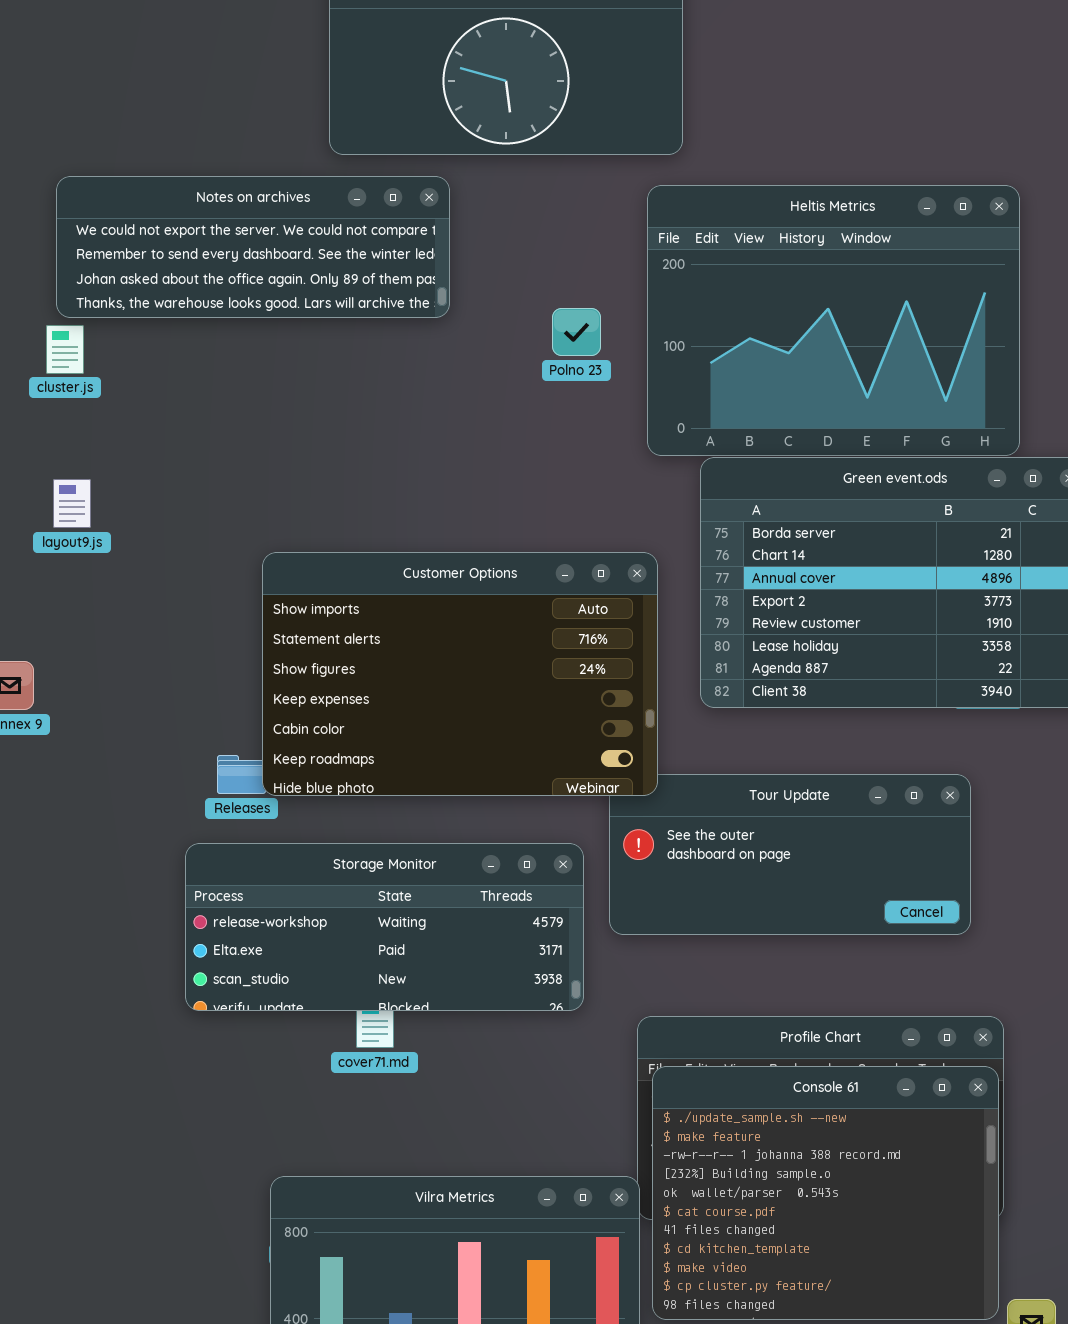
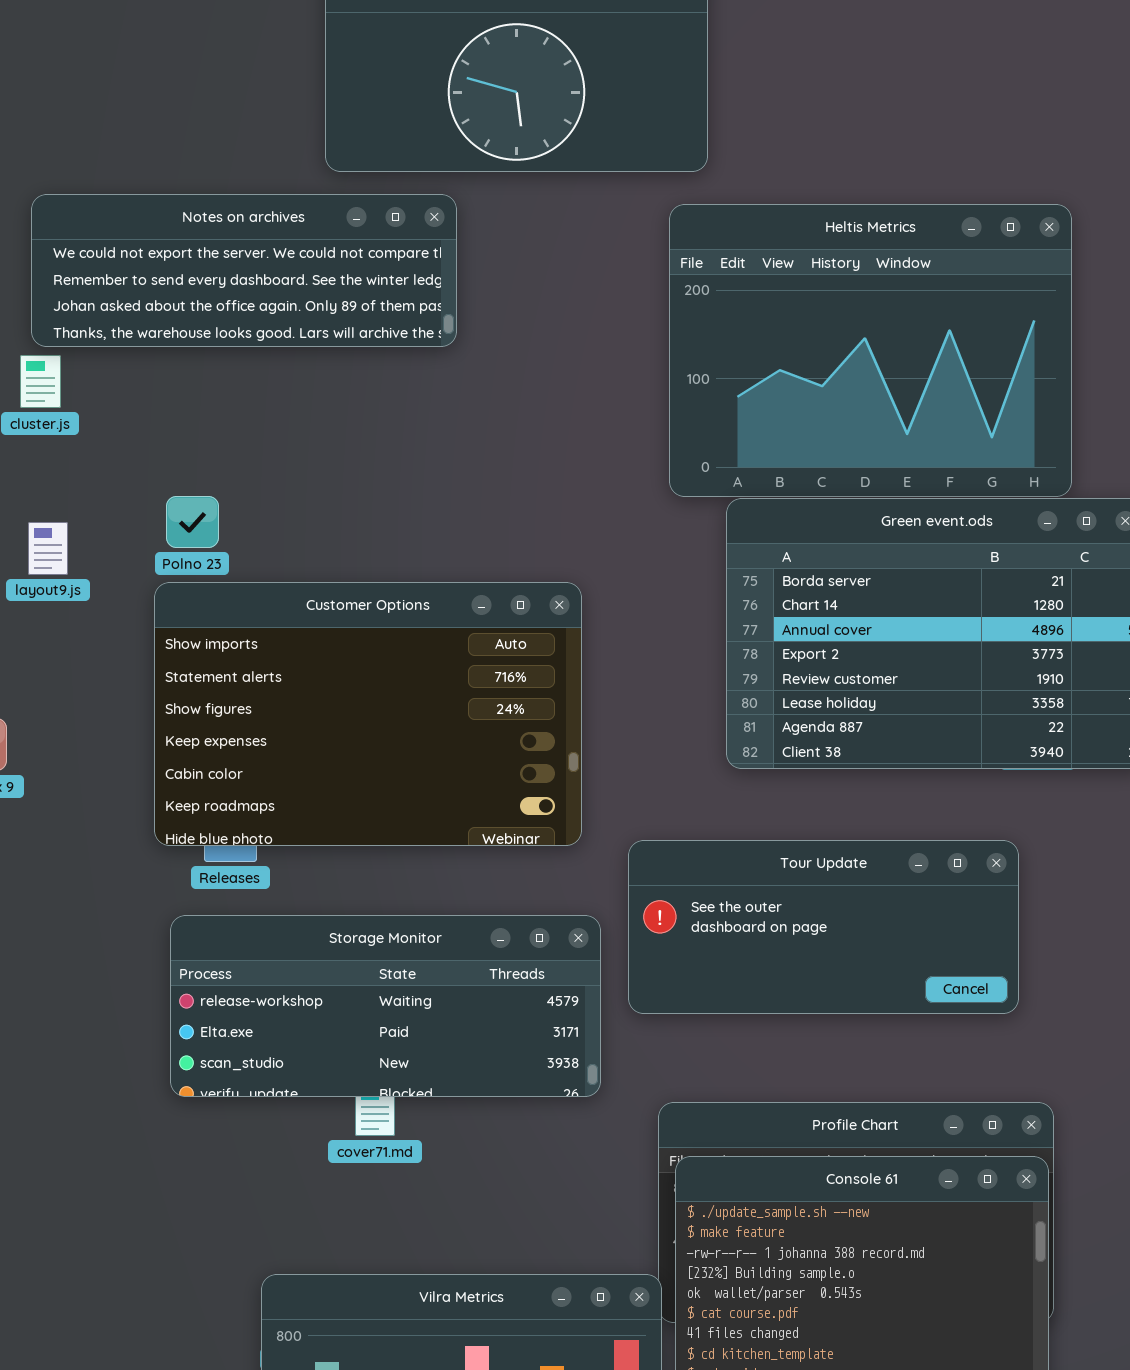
Polno 23: [552,308,601,356] -> [166,496,219,548], moved
Customer Options: [262,552,658,796] -> [154,582,582,846], moved

